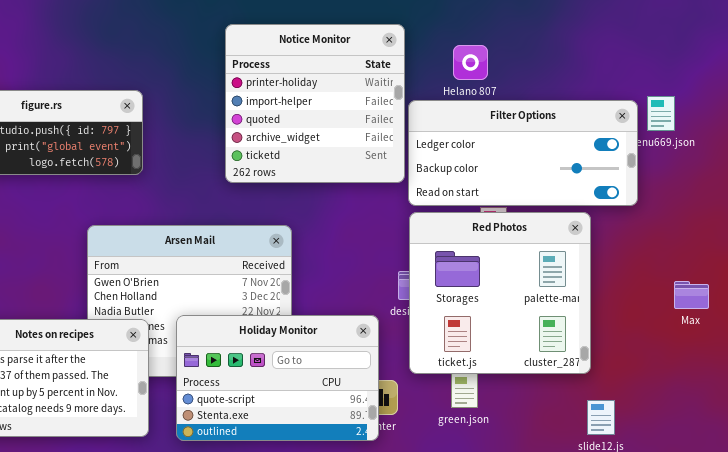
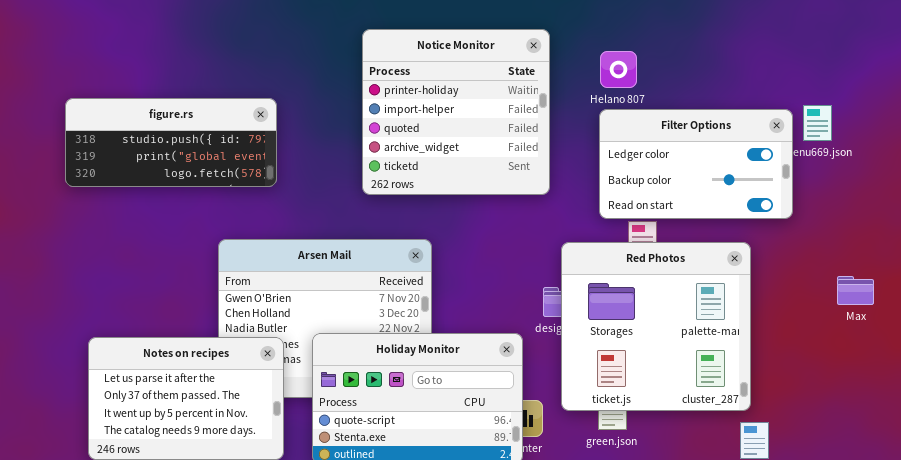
Filter Options: [408,100,638,206] -> [599,109,793,219], resized
Red Photos: [409,212,591,374] -> [561,242,751,411], moved
Max: [674,281,709,309] -> [837,276,874,305], moved

